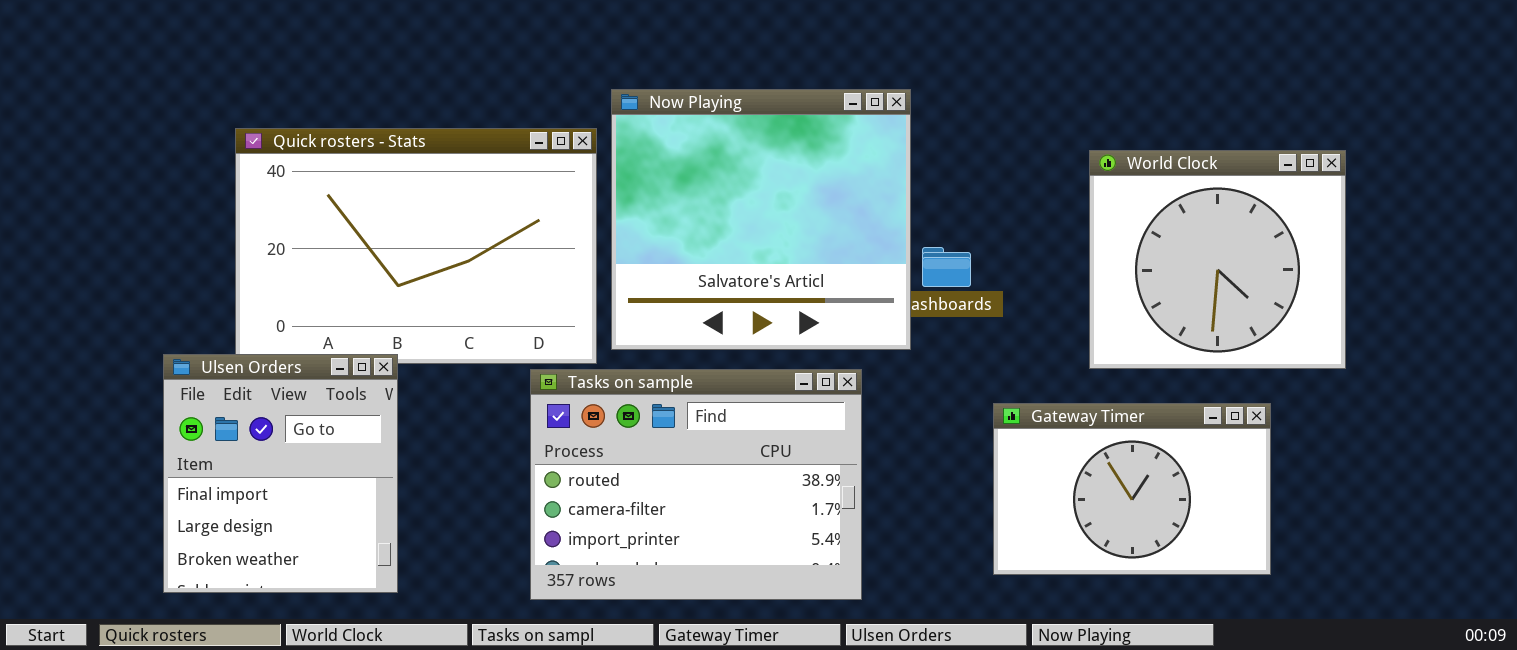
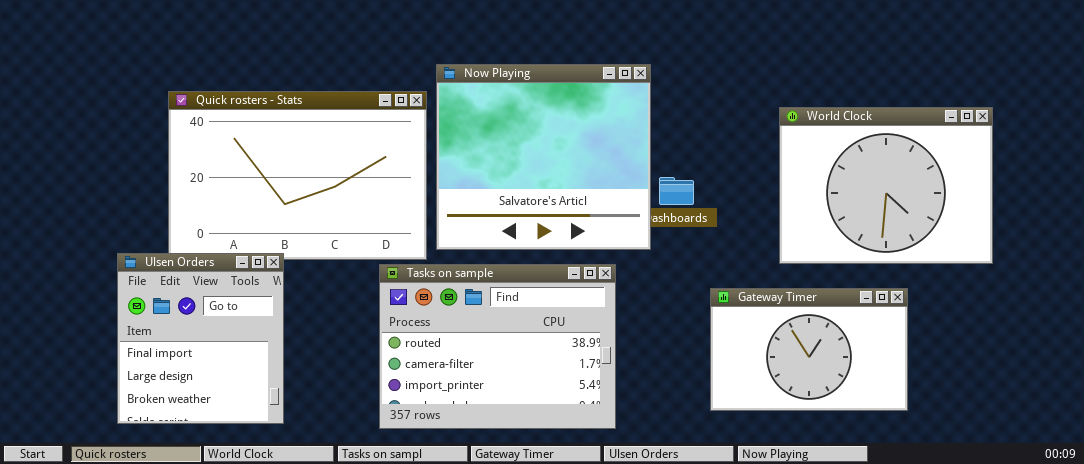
World Clock: [1089,150,1346,369] -> [779,107,993,264], resized

